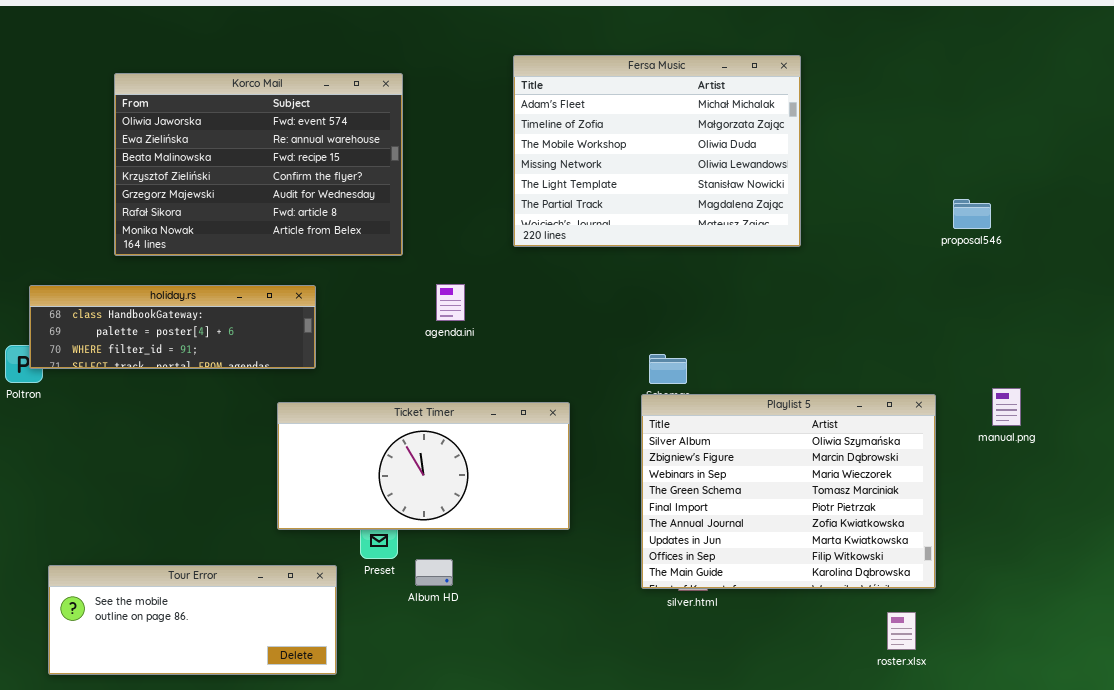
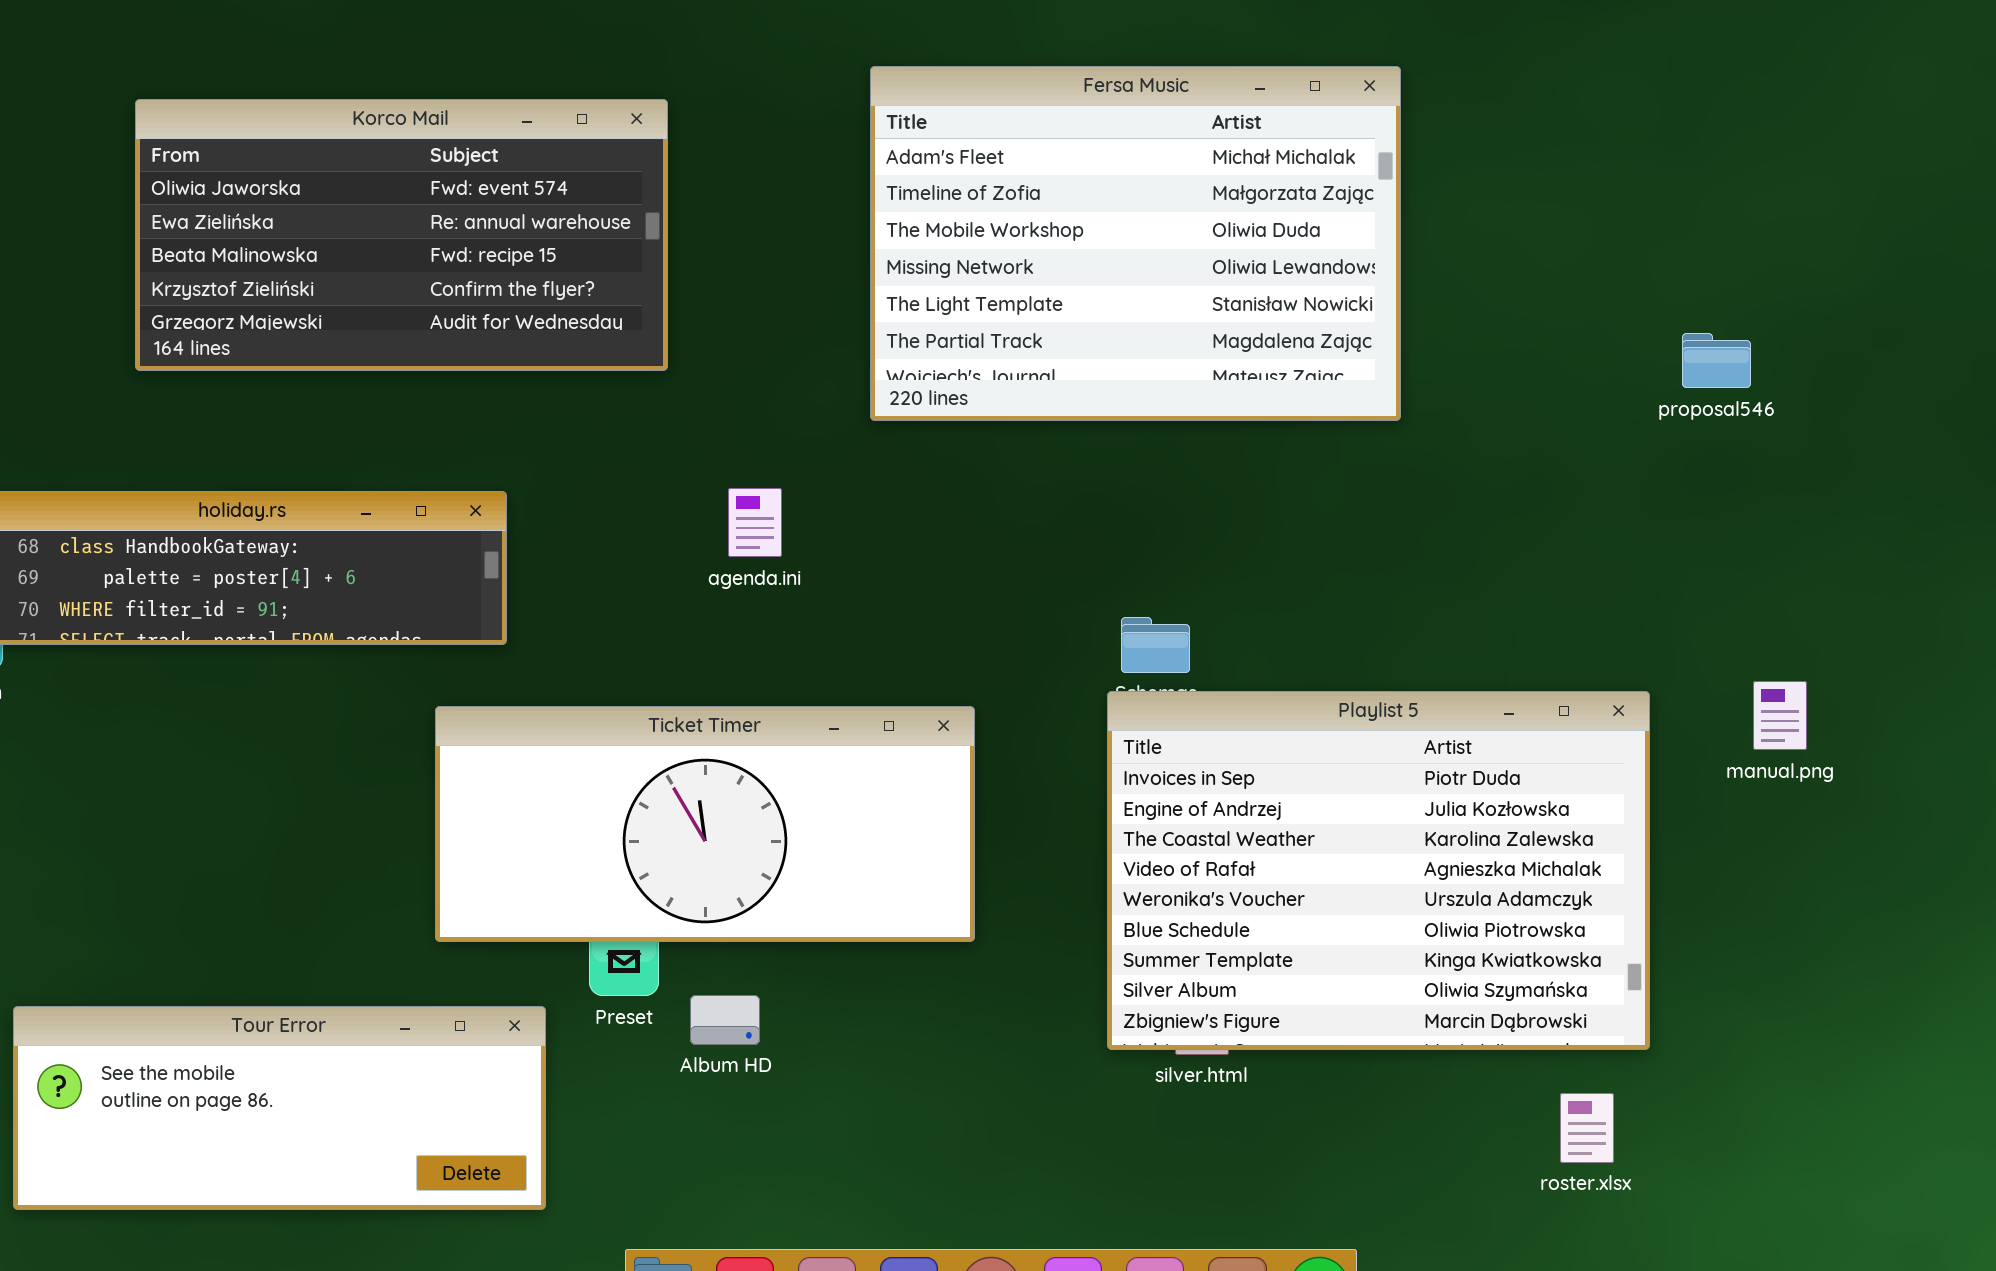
Korco Mail: [114,73,403,256] -> [135,99,668,371], resized
Playlist 5: [641,394,936,589] -> [1107,691,1650,1050], scrolled up 7 rows

